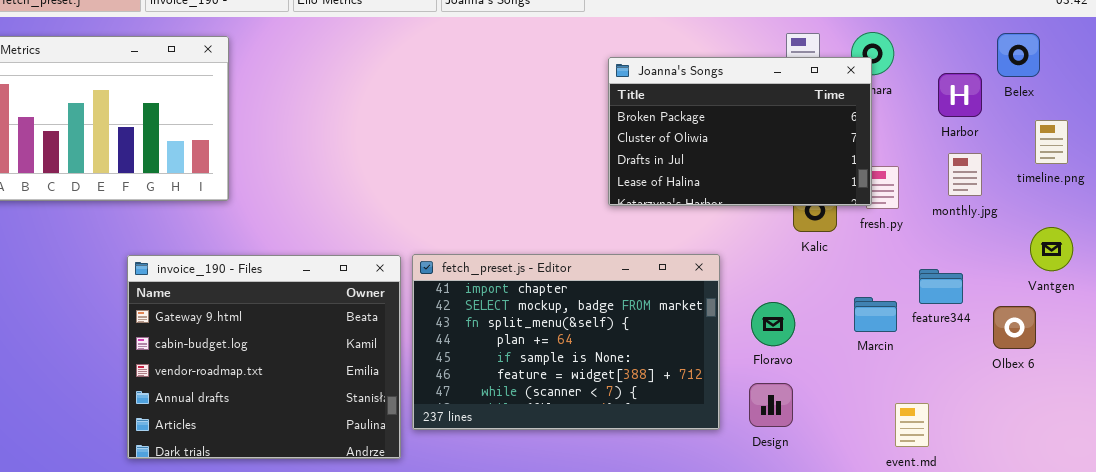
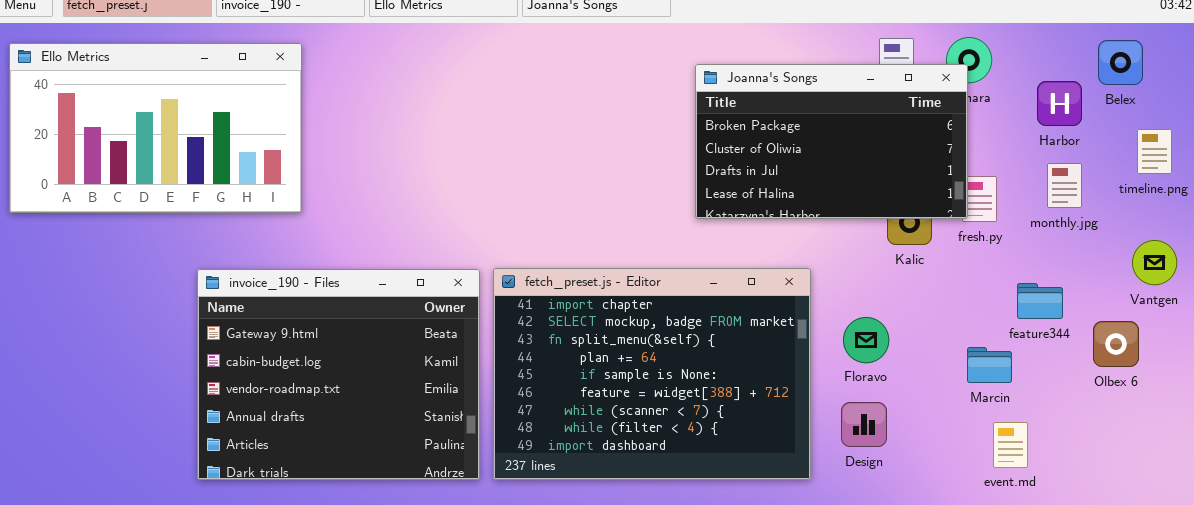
fetch_preset.js - Editor: [412,254,720,430] -> [493,268,811,480], resized
Marcin: [854,297,897,332] -> [967,347,1012,383], moved

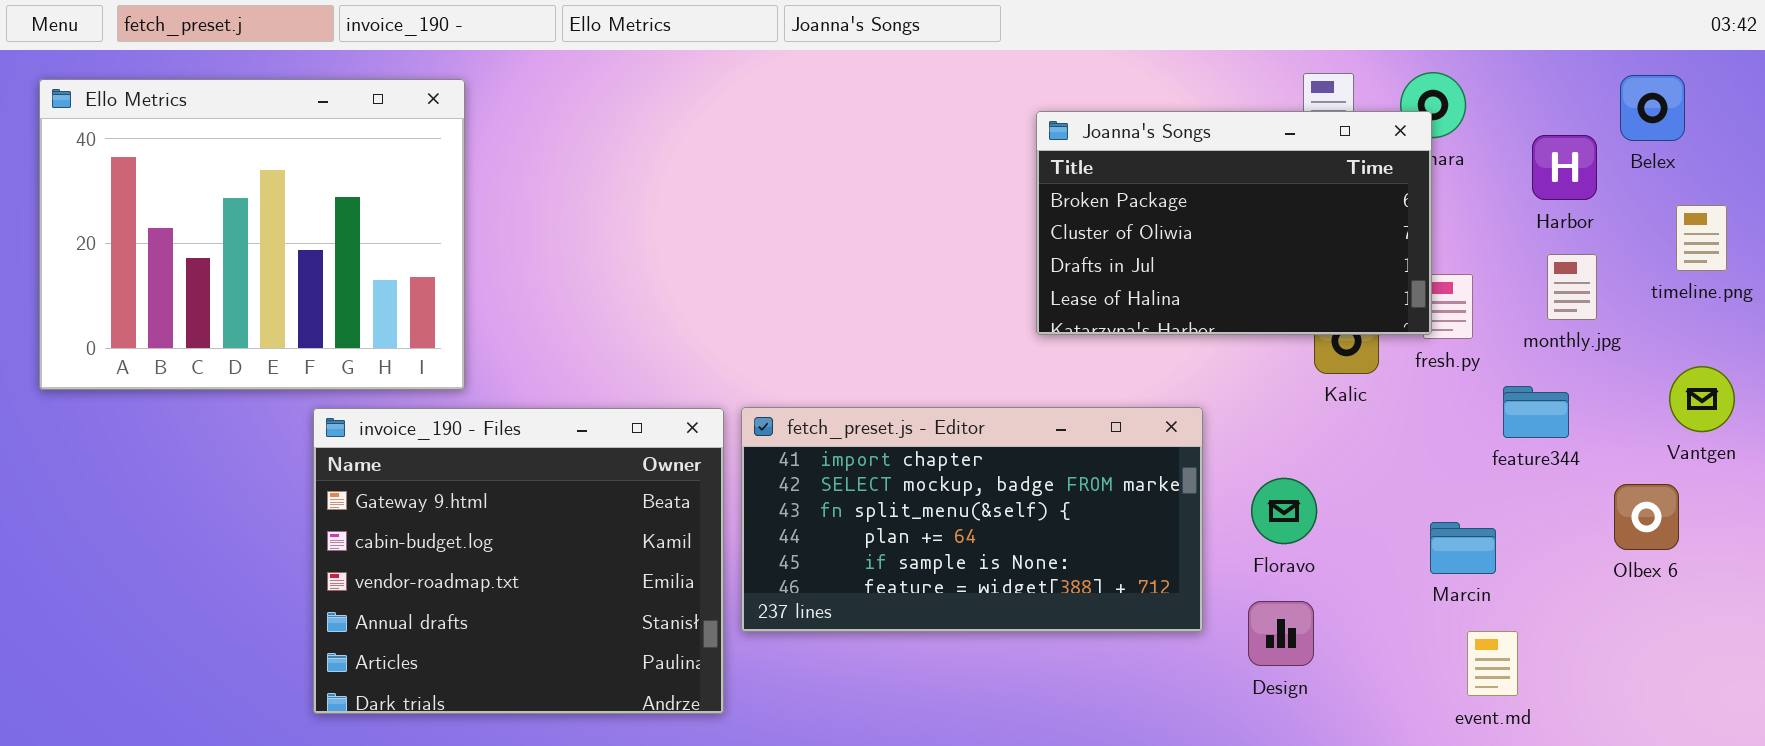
Ello Metrics: [9,43,302,213] -> [39,79,465,390], resized
fetch_preset.js - Editor: [493,268,811,480] -> [741,407,1203,632], resized
feature344: [1017,283,1063,319] -> [1503,386,1569,438], moved

